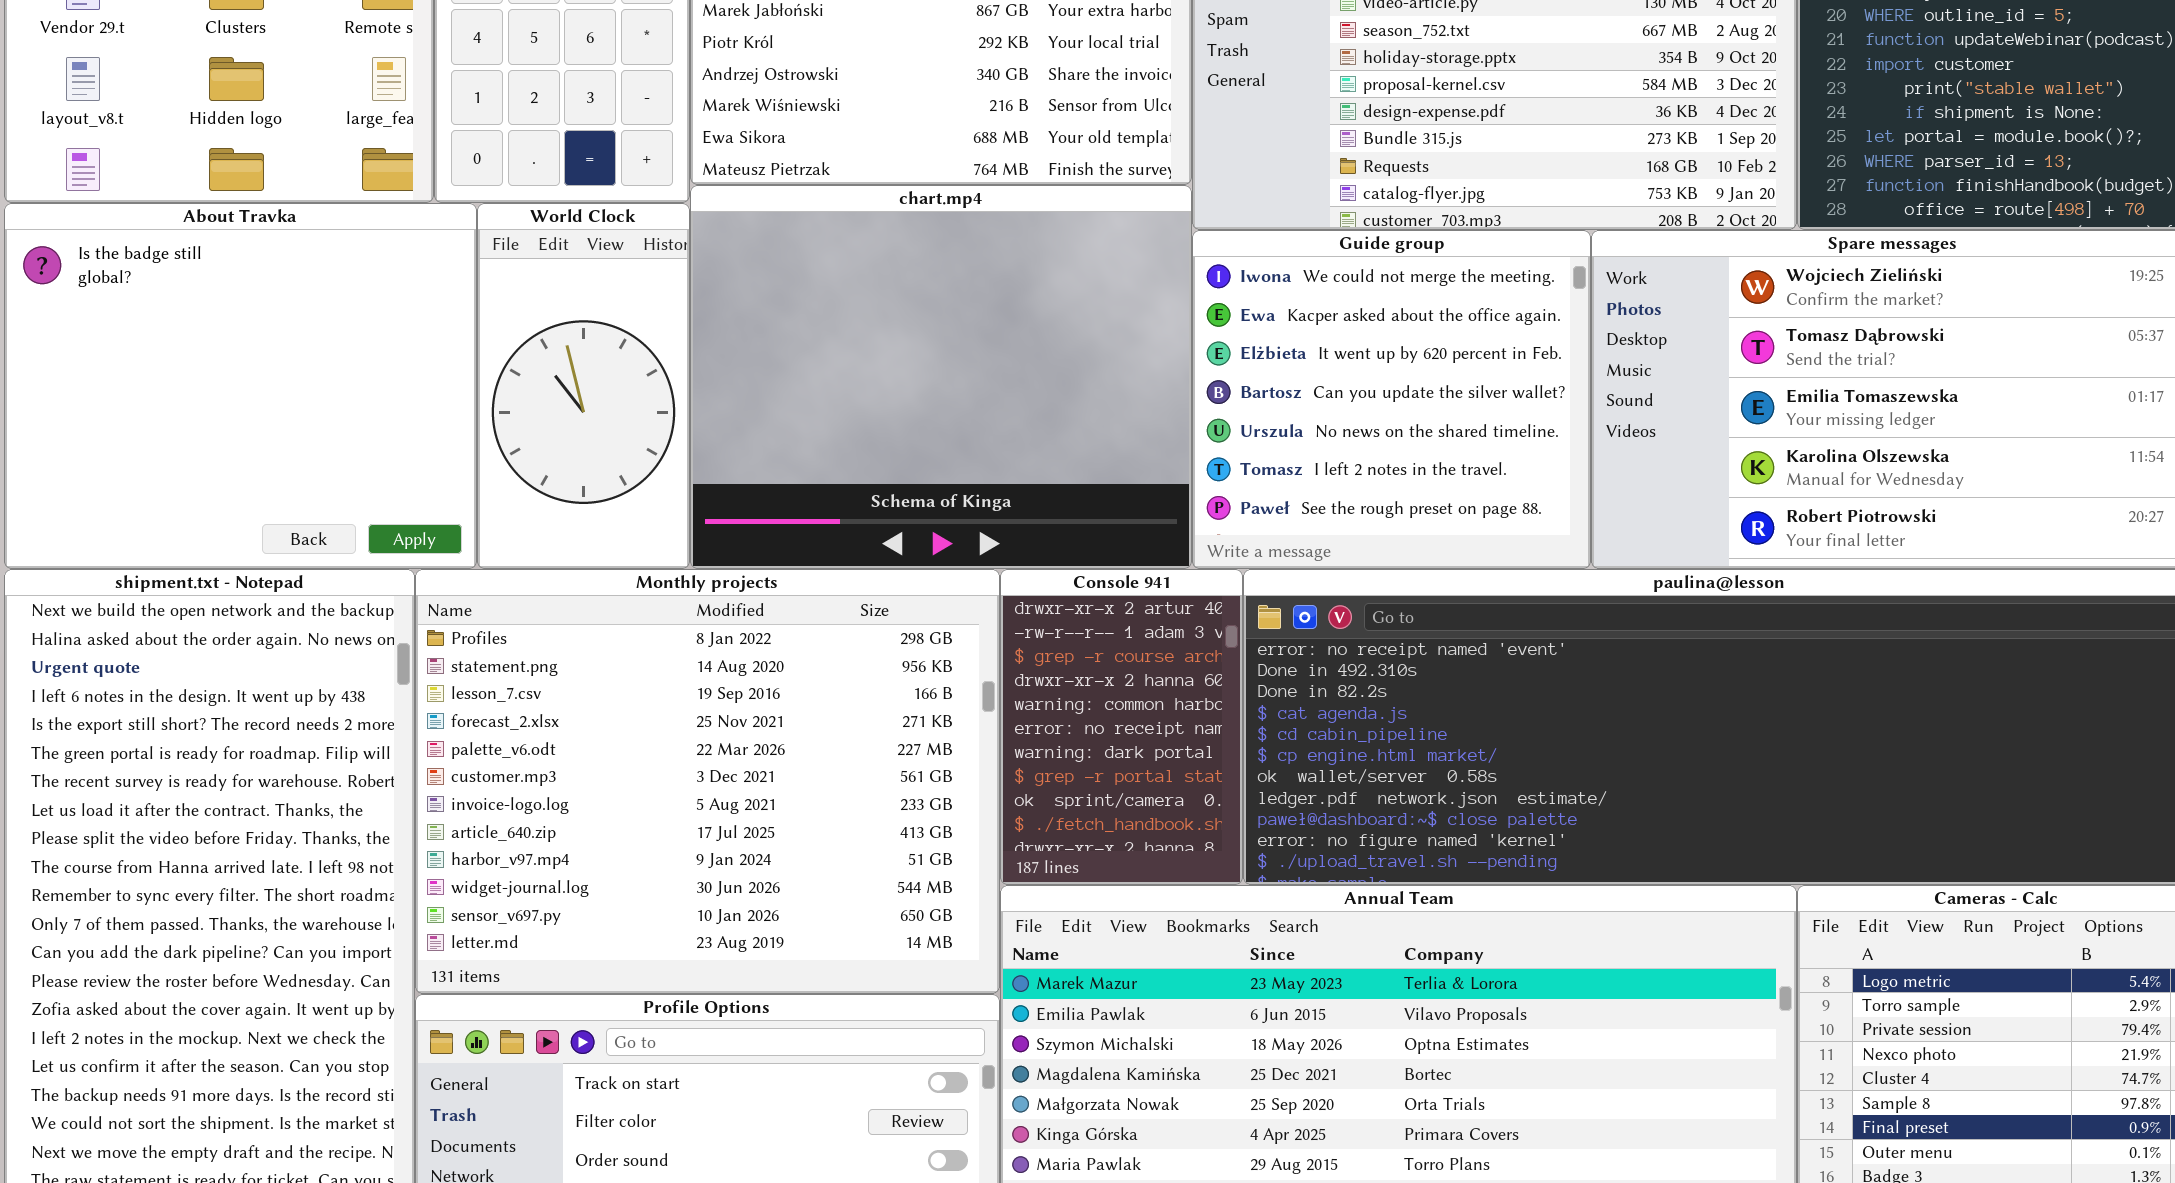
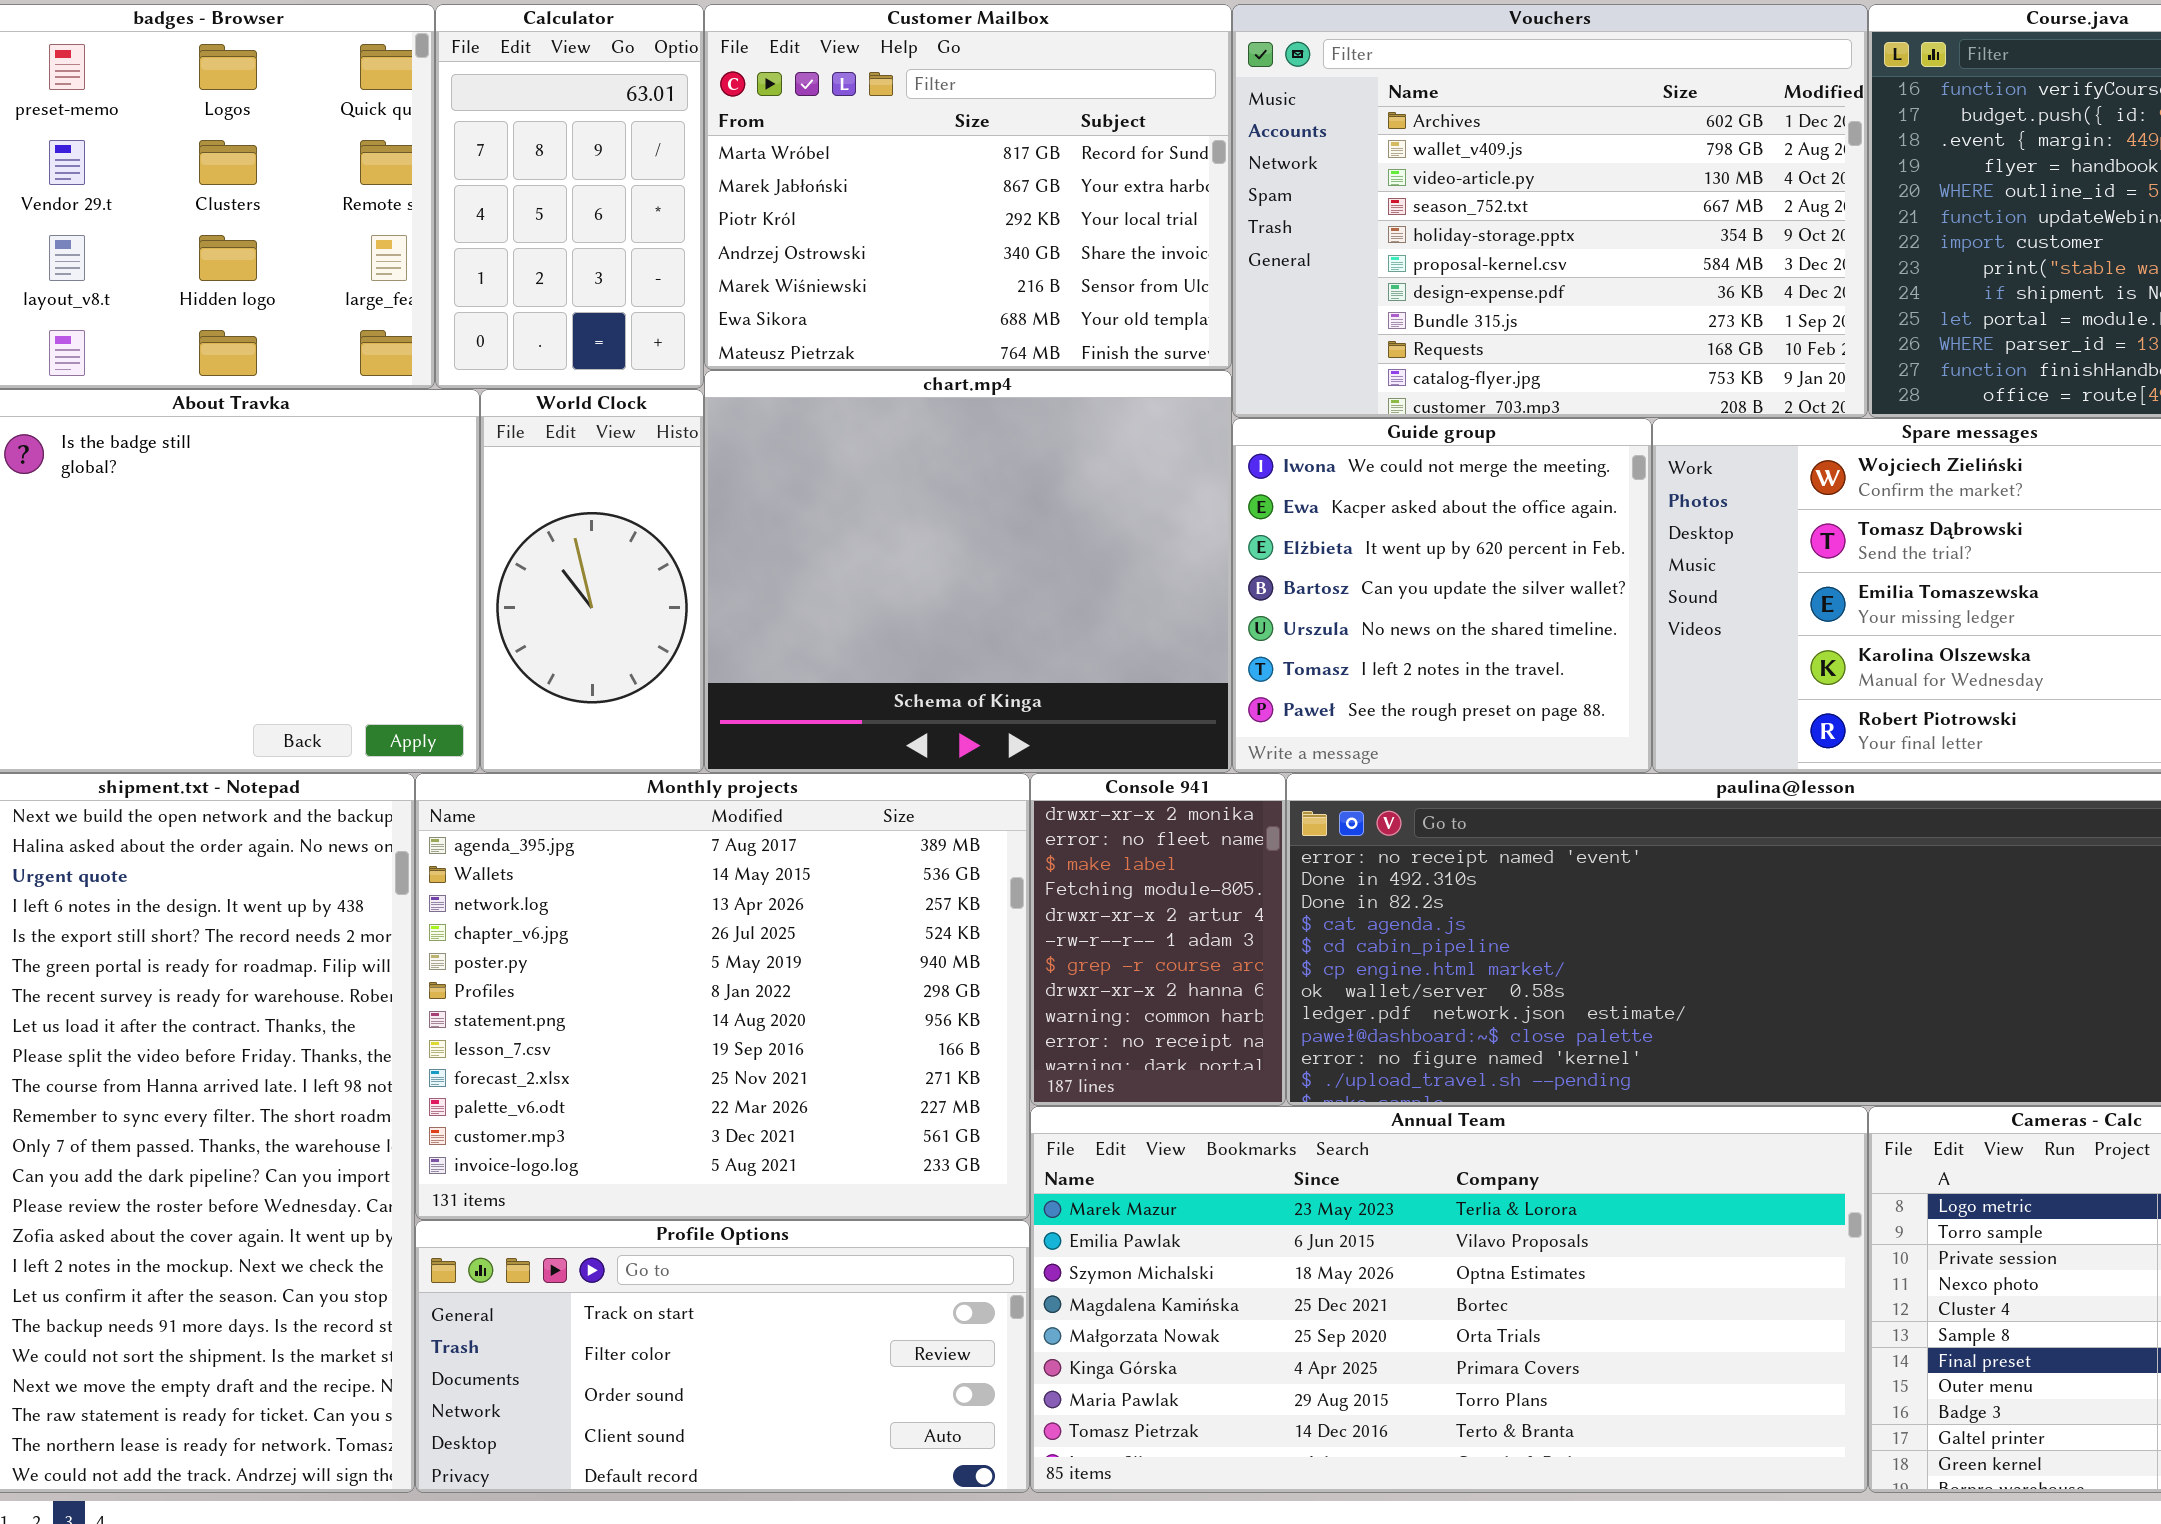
Monthly projects: [415,569,1000,994] -> [415,773,1030,1220], scrolled up 5 rows
Console 941: [1000,569,1243,885] -> [1030,773,1286,1106], scrolled up 4 rows

